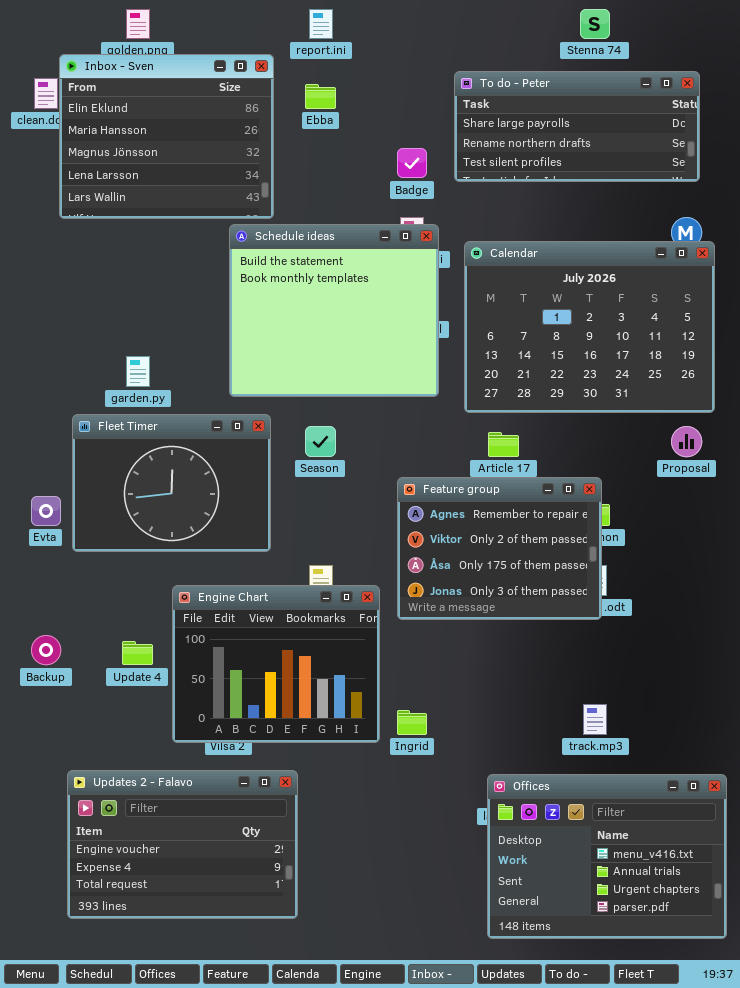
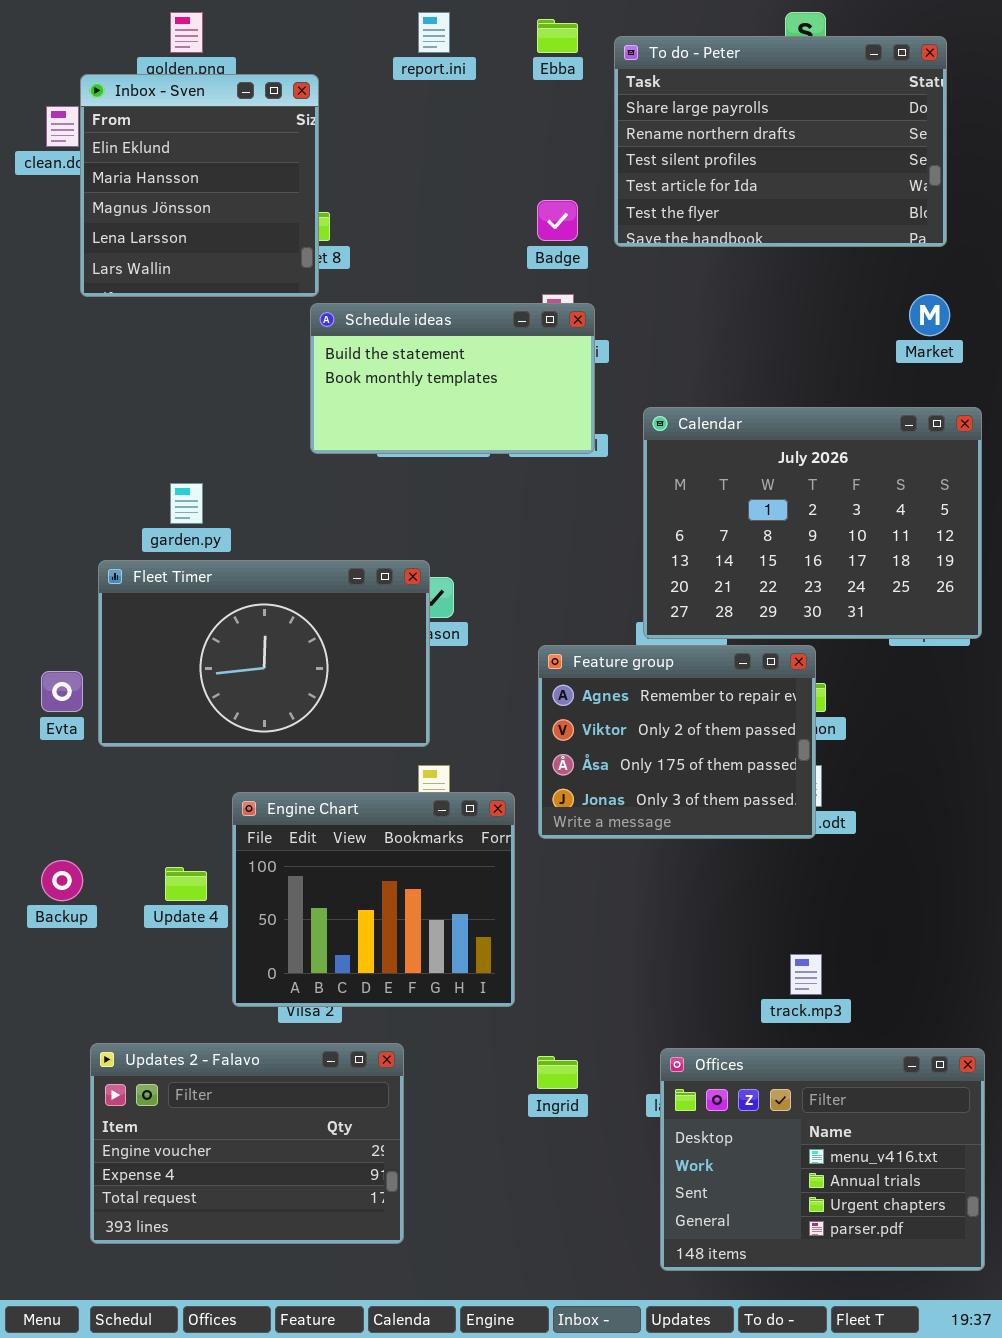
Inbox - Sven: [59,54,274,219] -> [80,74,319,297], resized
To do - Peter: [454,71,700,182] -> [614,36,947,247], resized
Ebba: [305,84,336,109] -> [537,19,578,53], moved
Schedule ideas: [229,224,439,397] -> [310,303,595,454], resized
Calendar: [464,241,715,413] -> [643,407,982,639], moved
Fleet Timer: [72,414,271,552] -> [98,560,430,747], resized
Ingrid: [397,710,427,735] -> [537,1056,578,1089], moved

